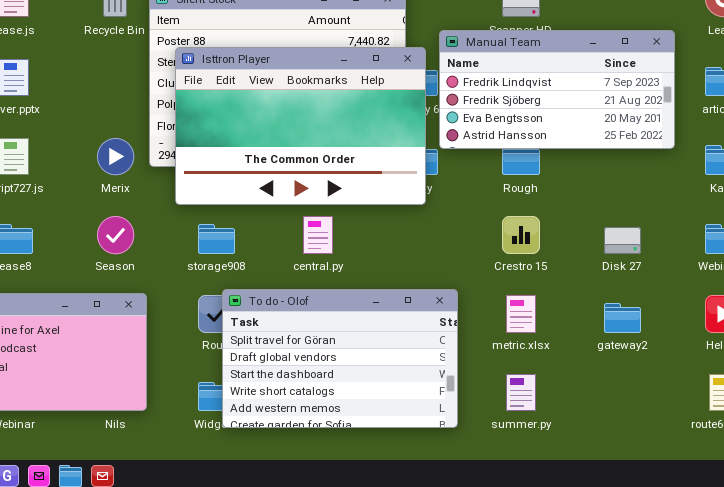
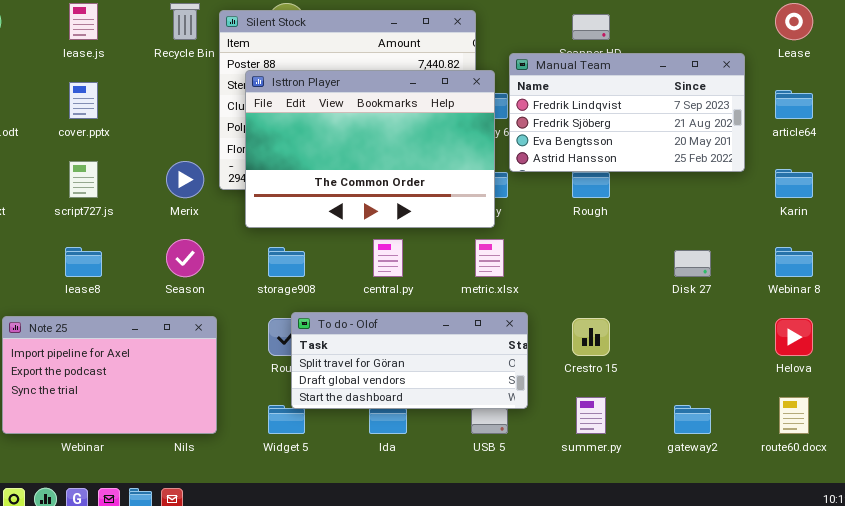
Crestro 15: [502,216,540,254] -> [572,318,610,356], moved
To do - Olof: [222,289,458,428] -> [291,312,528,409], resized
metric.xlsx: [506,295,536,333] -> [475,239,504,277], moved
gateway2: [604,303,641,333] -> [674,405,711,434], moved

